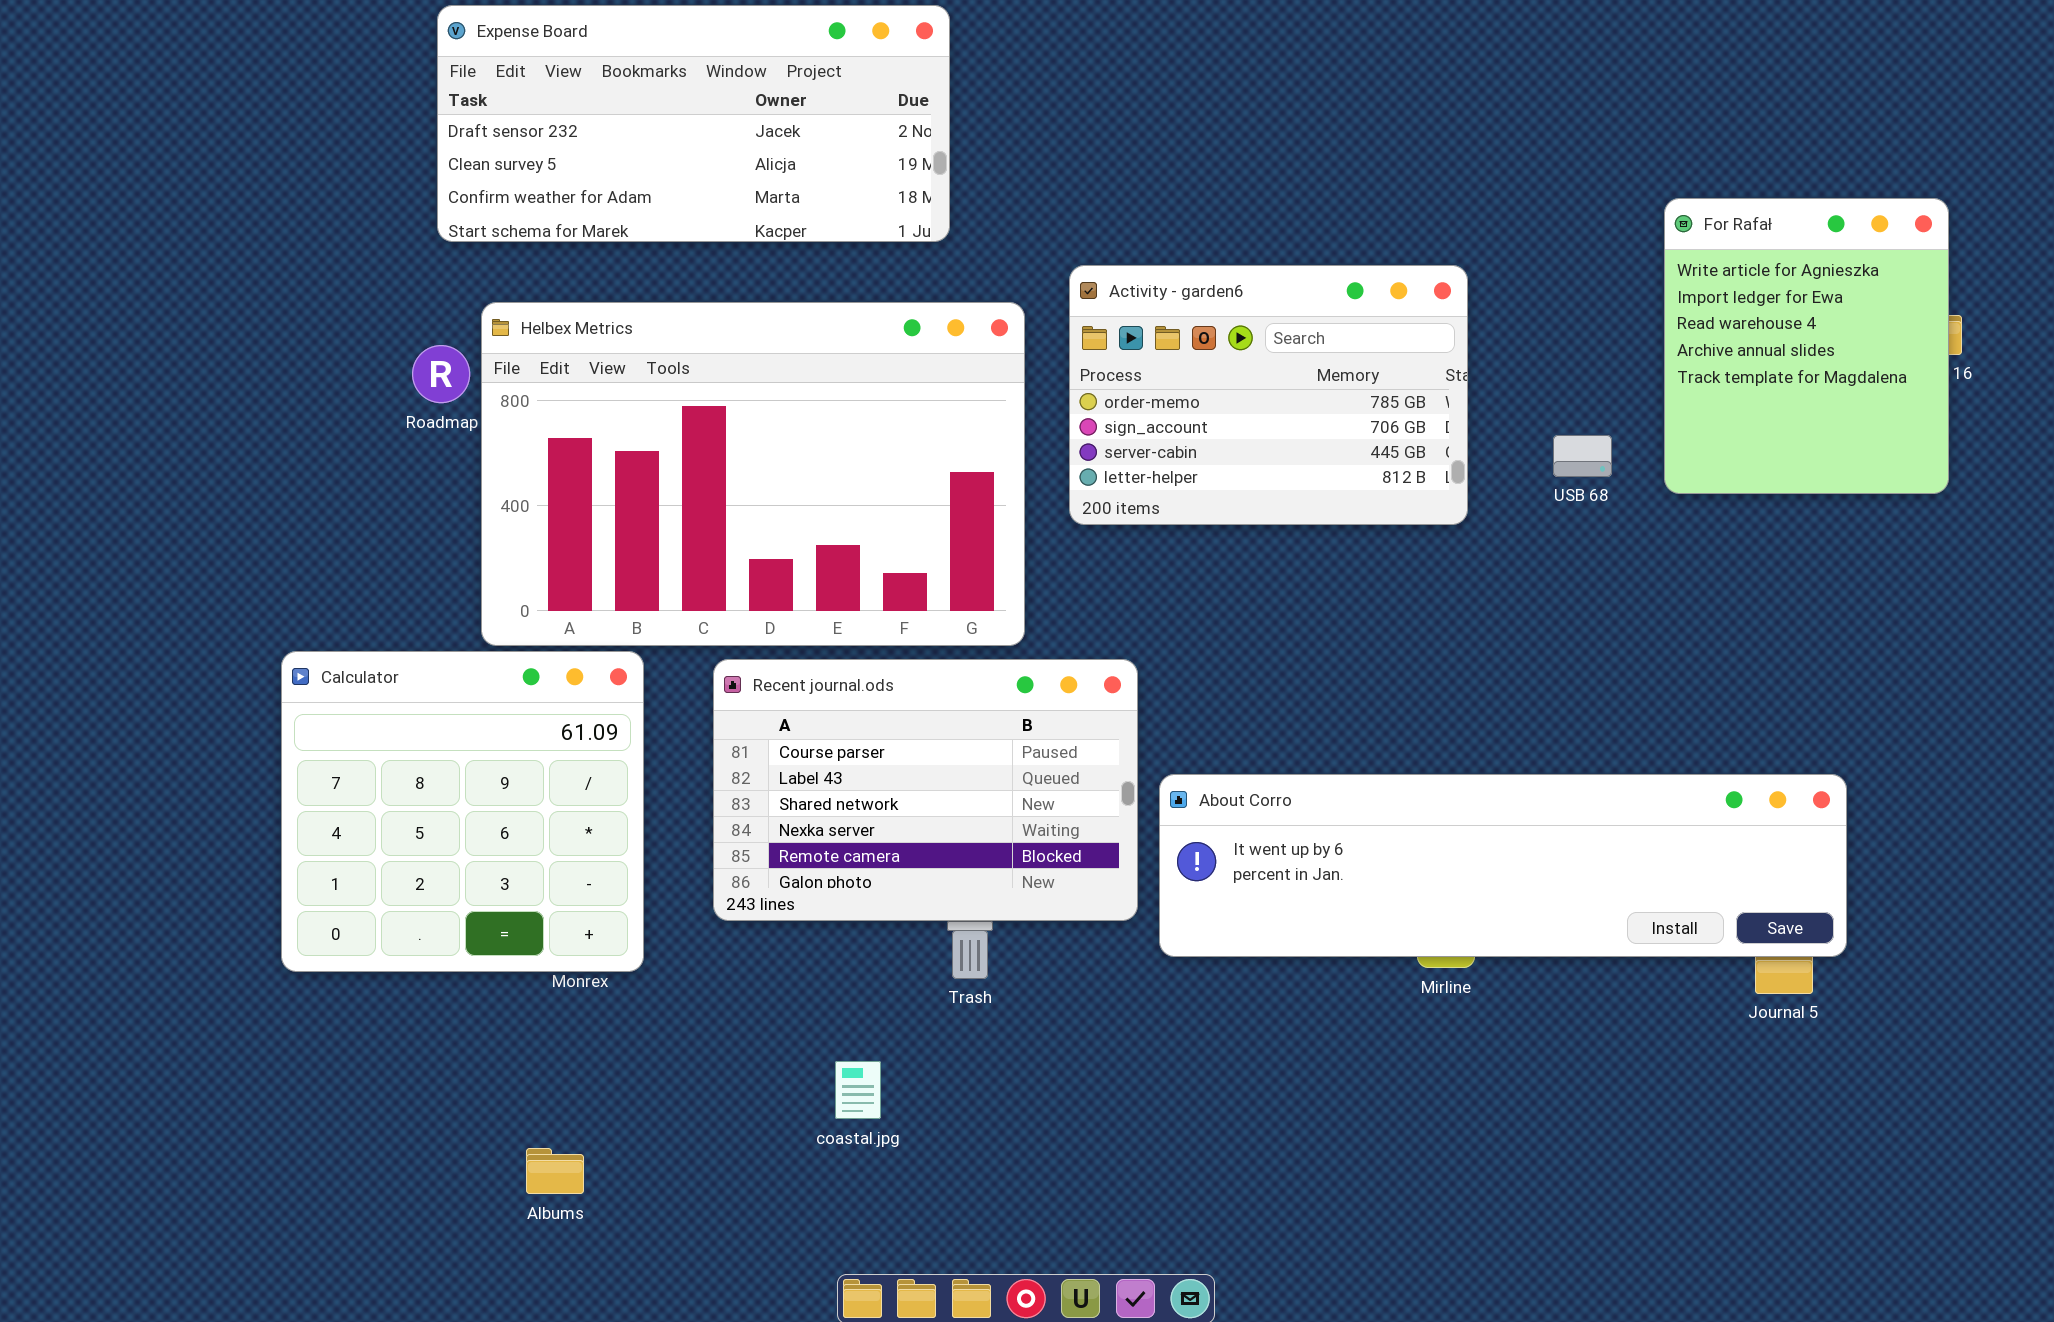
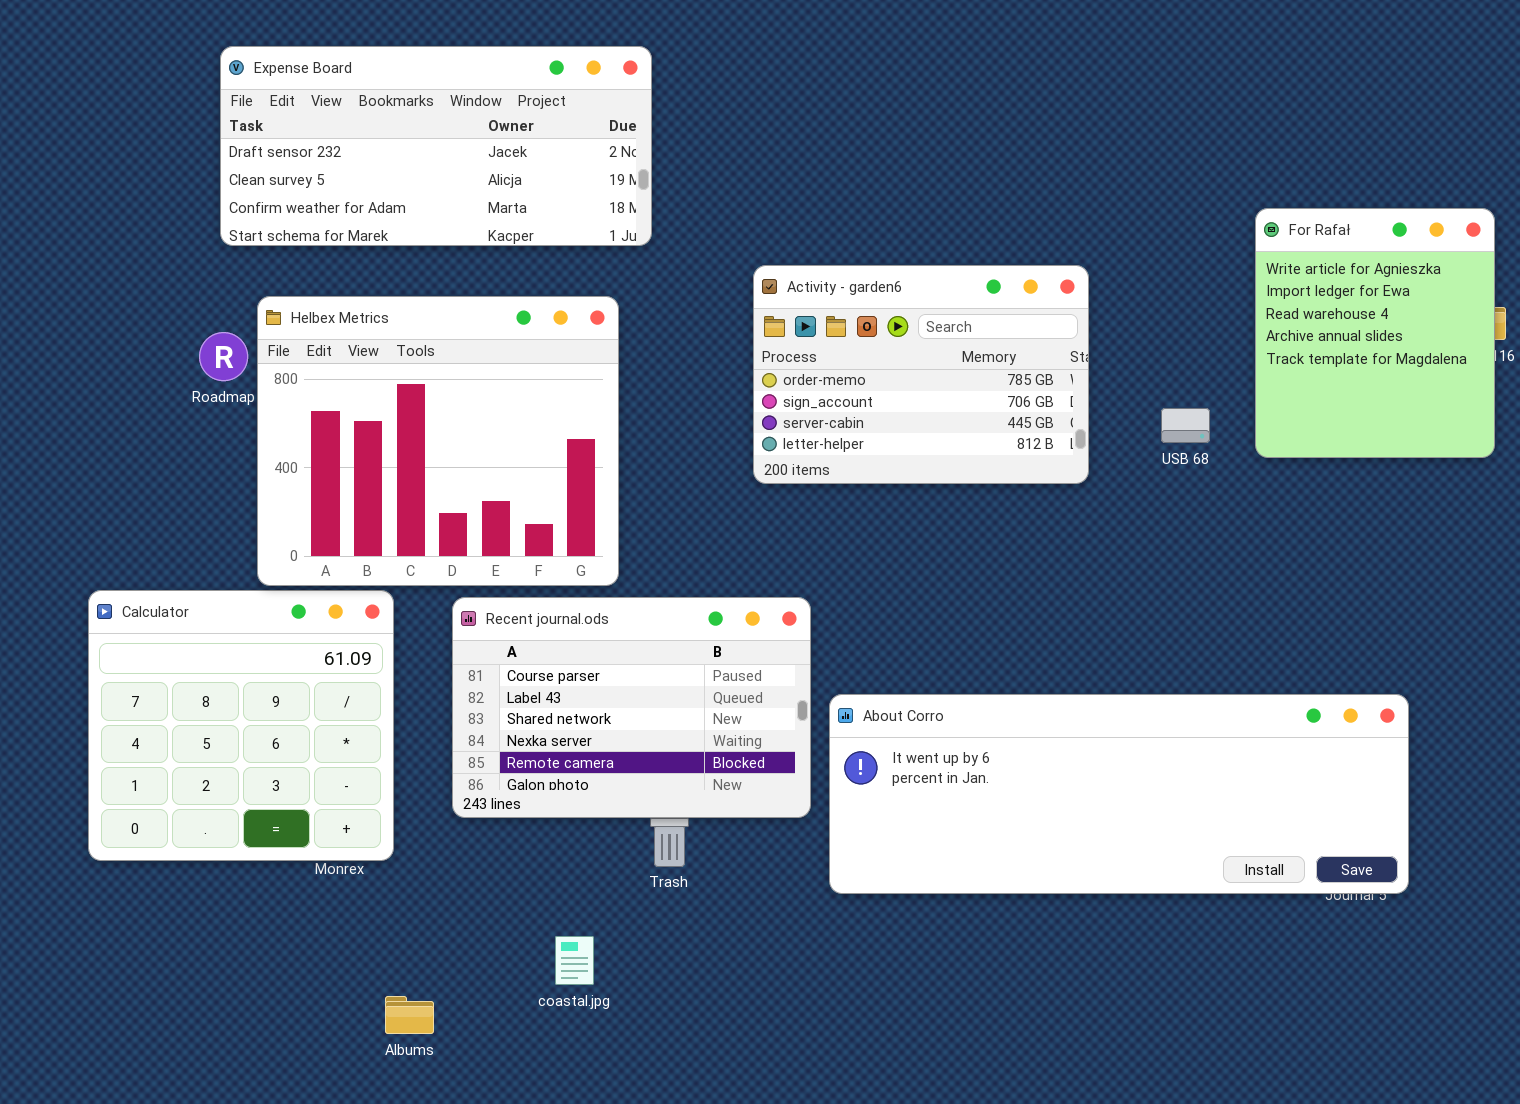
Helbex Metrics: [481,302,1025,646] -> [257,296,619,586], resized
About Corro: [1159,774,1847,957] -> [829,694,1409,894], resized
Albums: [526,1148,584,1194] -> [385,996,434,1034], moved

